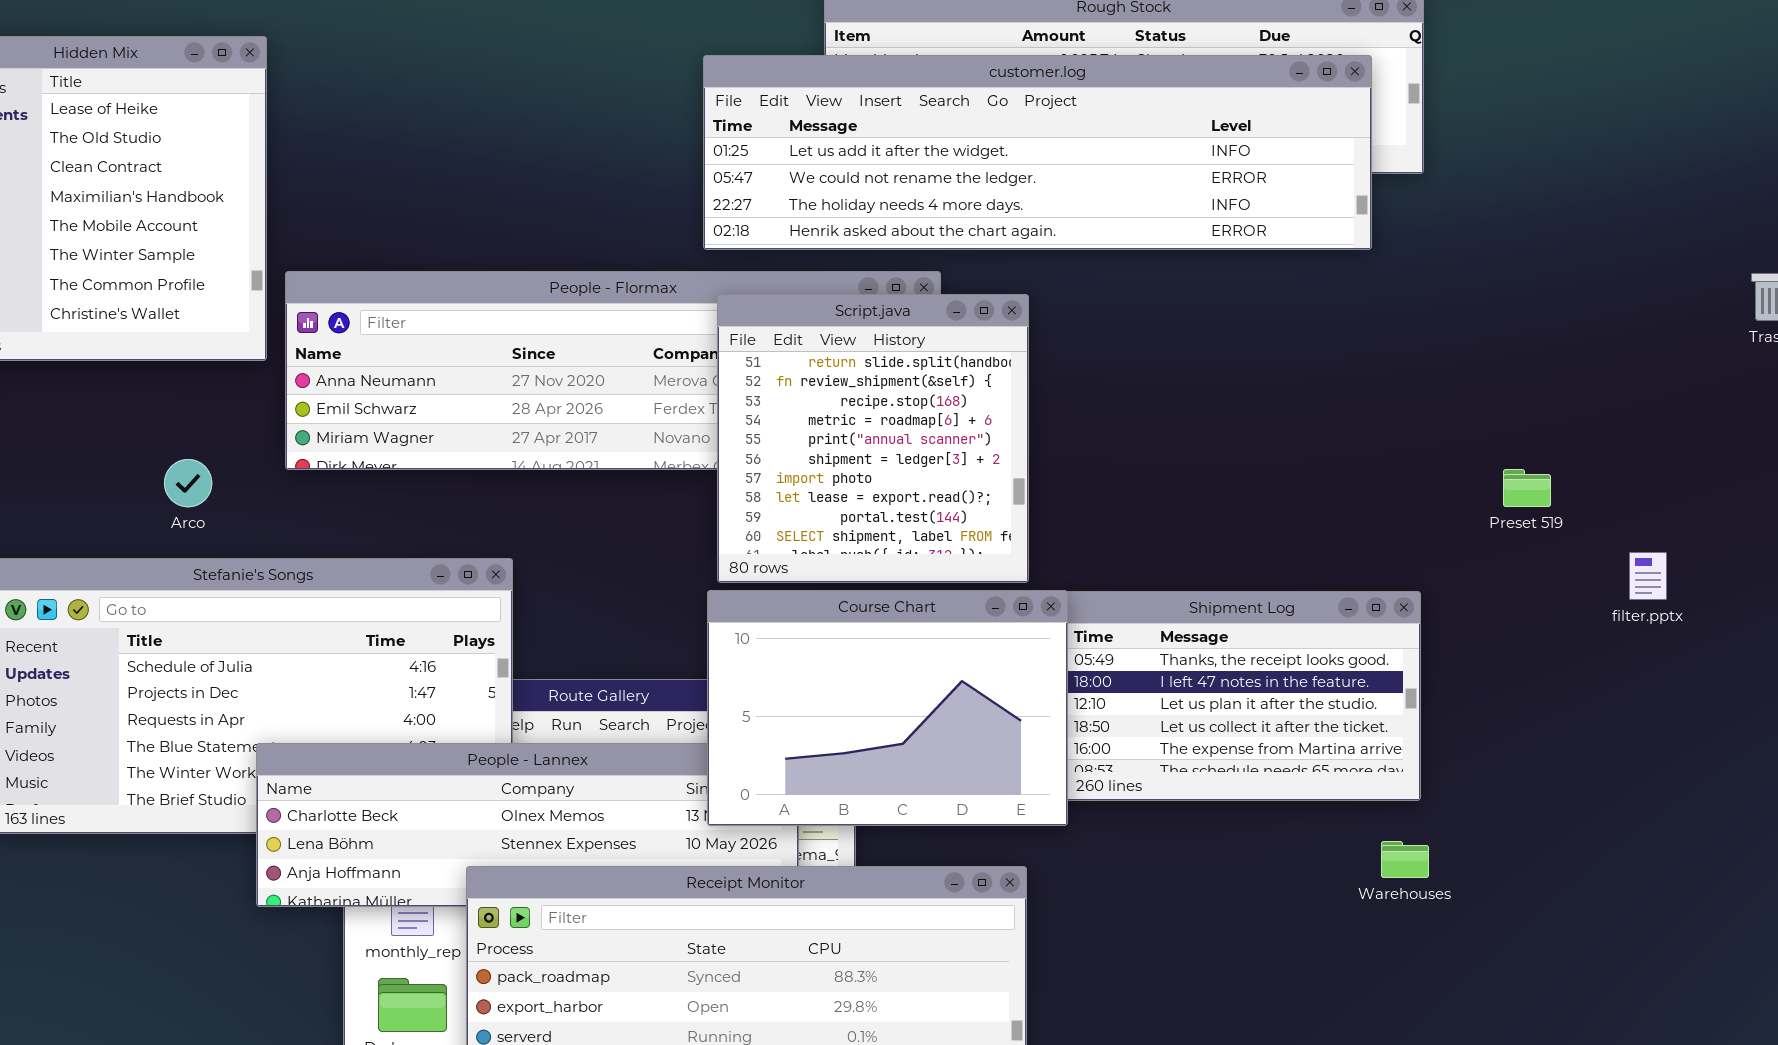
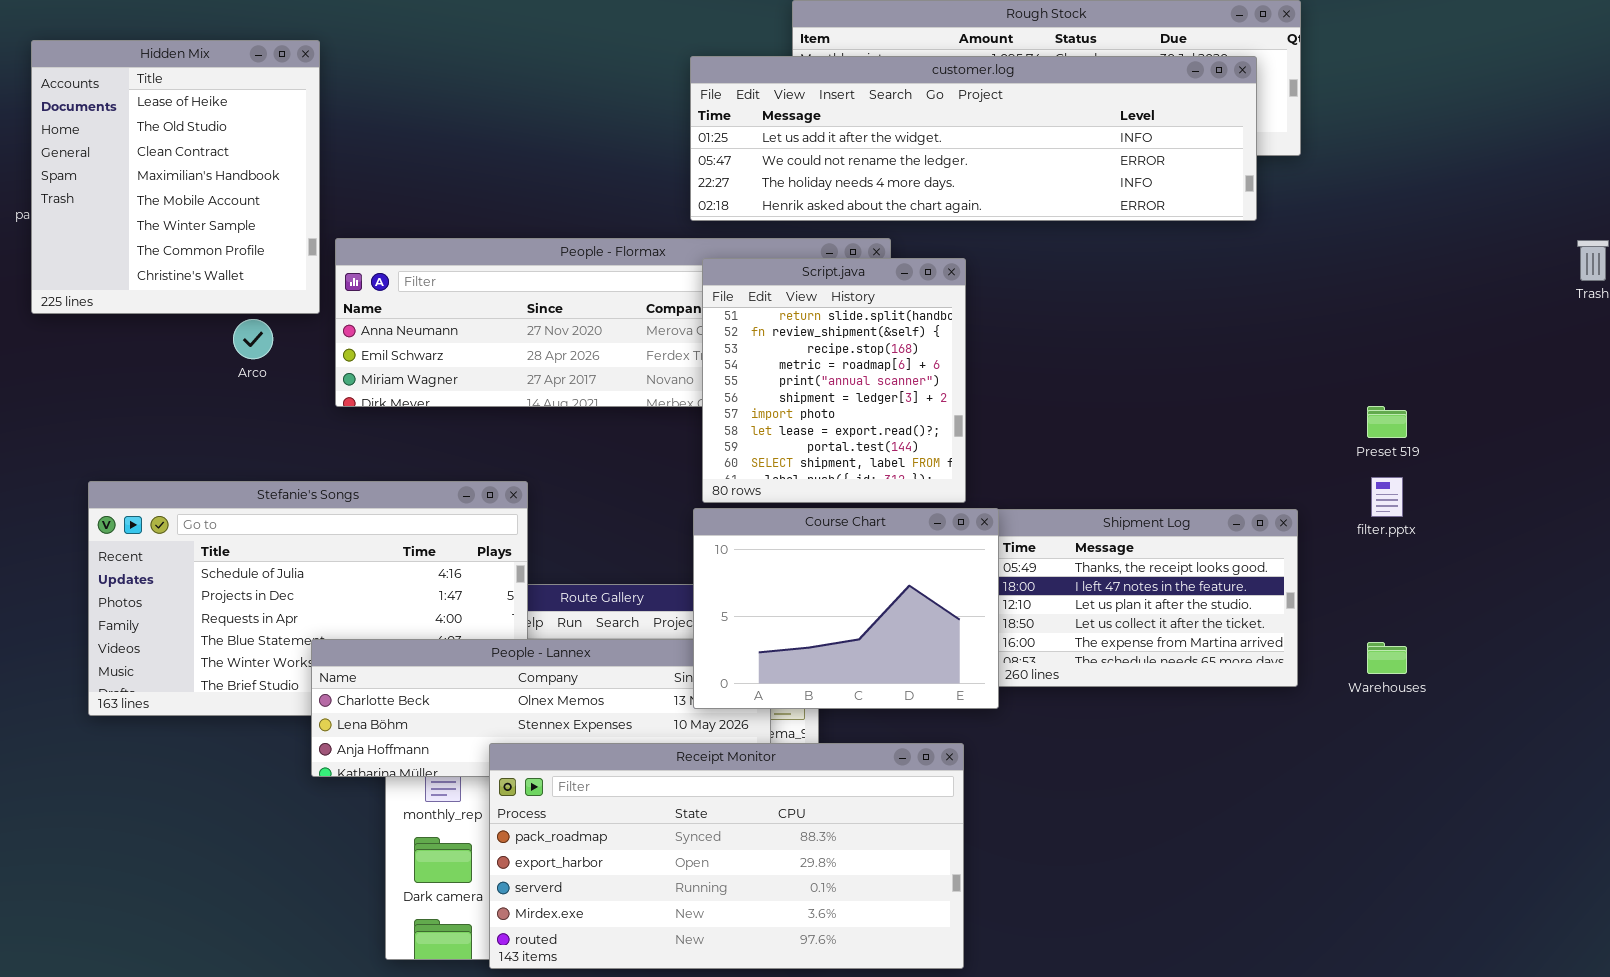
Arco: [164,459,212,507] -> [233,319,273,359], moved
filter.pptx: [1629,552,1667,600] -> [1371,477,1403,517], moved
Warehouses: [1381,841,1429,878] -> [1367,642,1407,674], moved

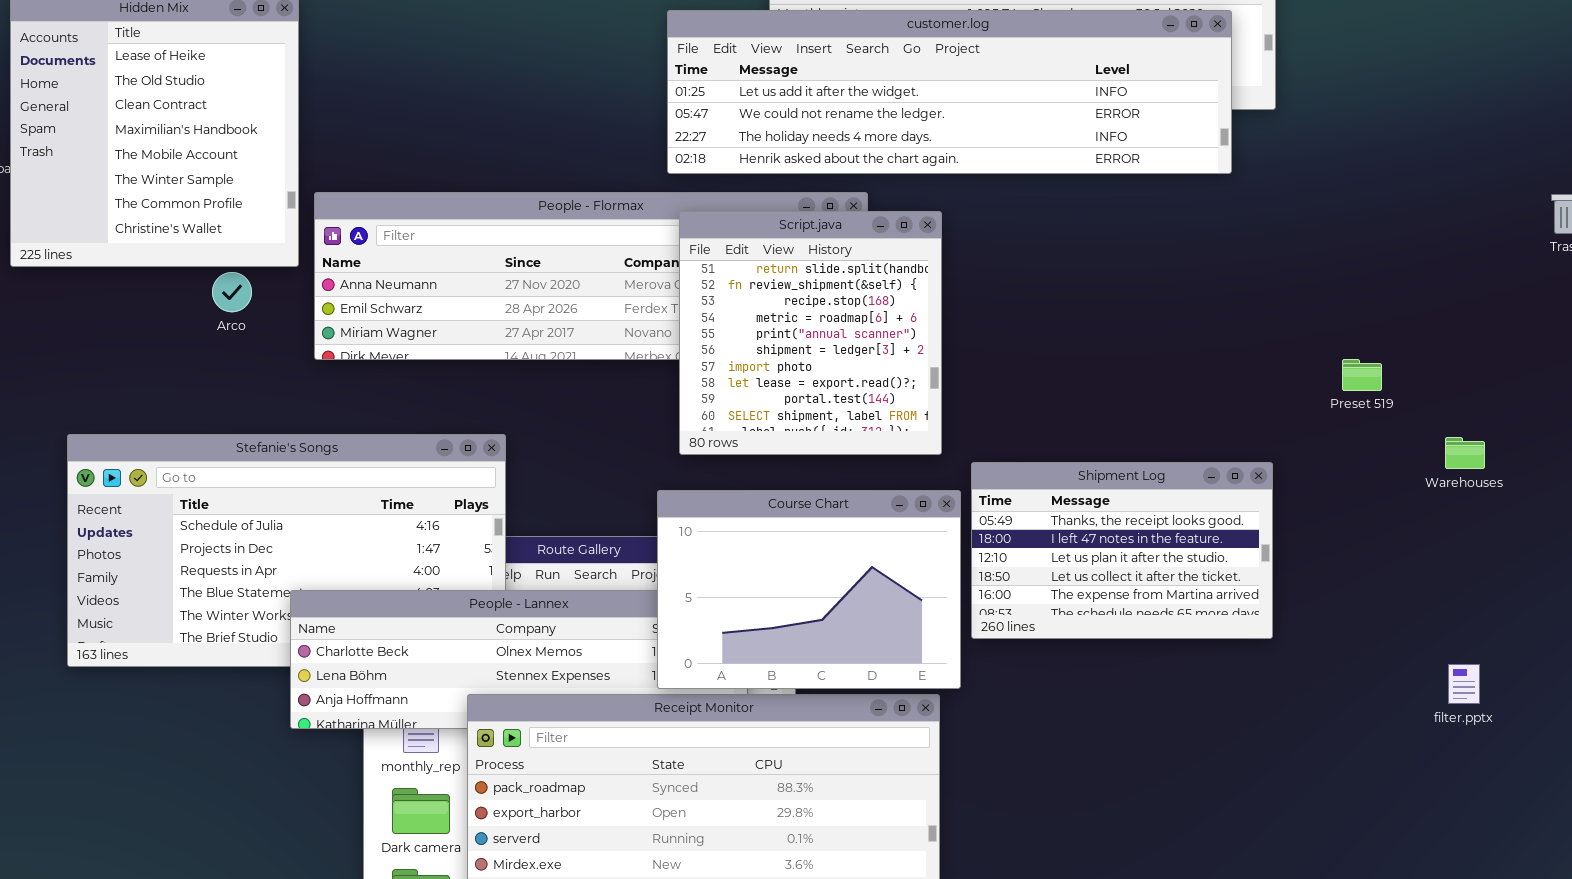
filter.pptx: [1371,477,1403,517] -> [1448,664,1480,704], moved
Course Chart: [693,508,999,709] -> [657,490,961,689], moved
Warehouses: [1367,642,1407,674] -> [1445,437,1485,469], moved

